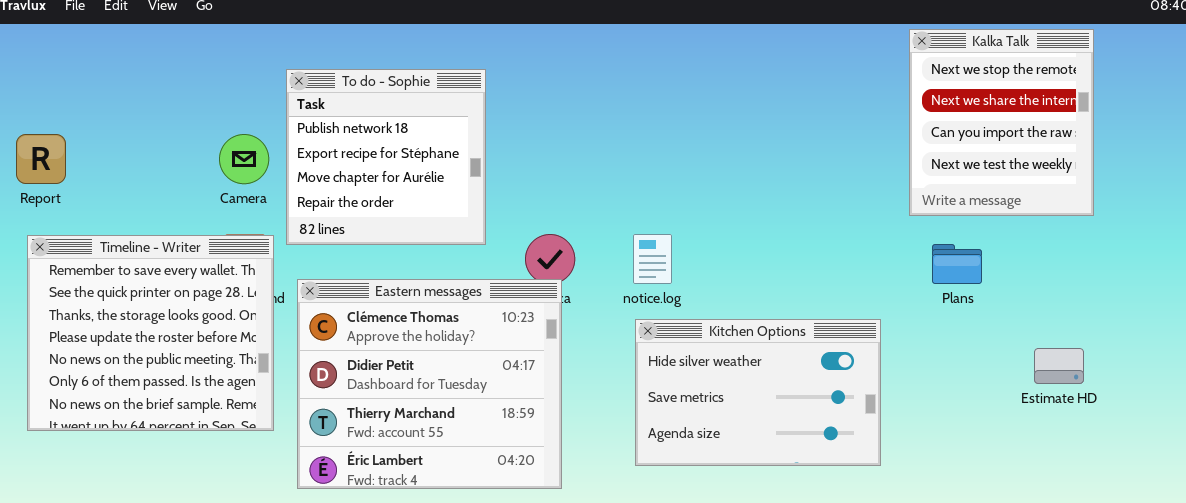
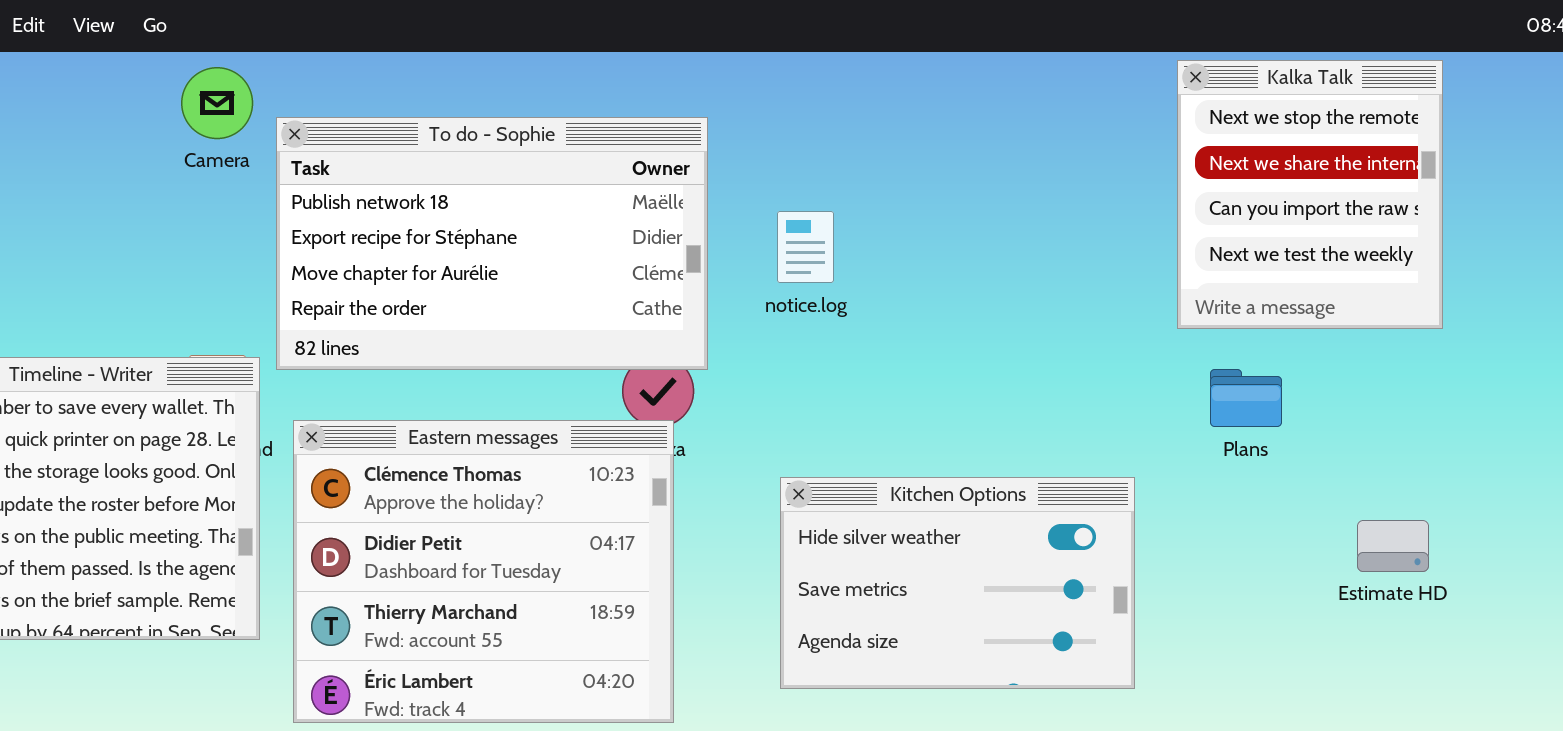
To do - Sophie: [286,69,486,245] -> [276,117,708,370], resized
Camera: [219,134,269,184] -> [181,67,253,139], moved
notice.log: [633,234,672,284] -> [777,211,834,283], moved

